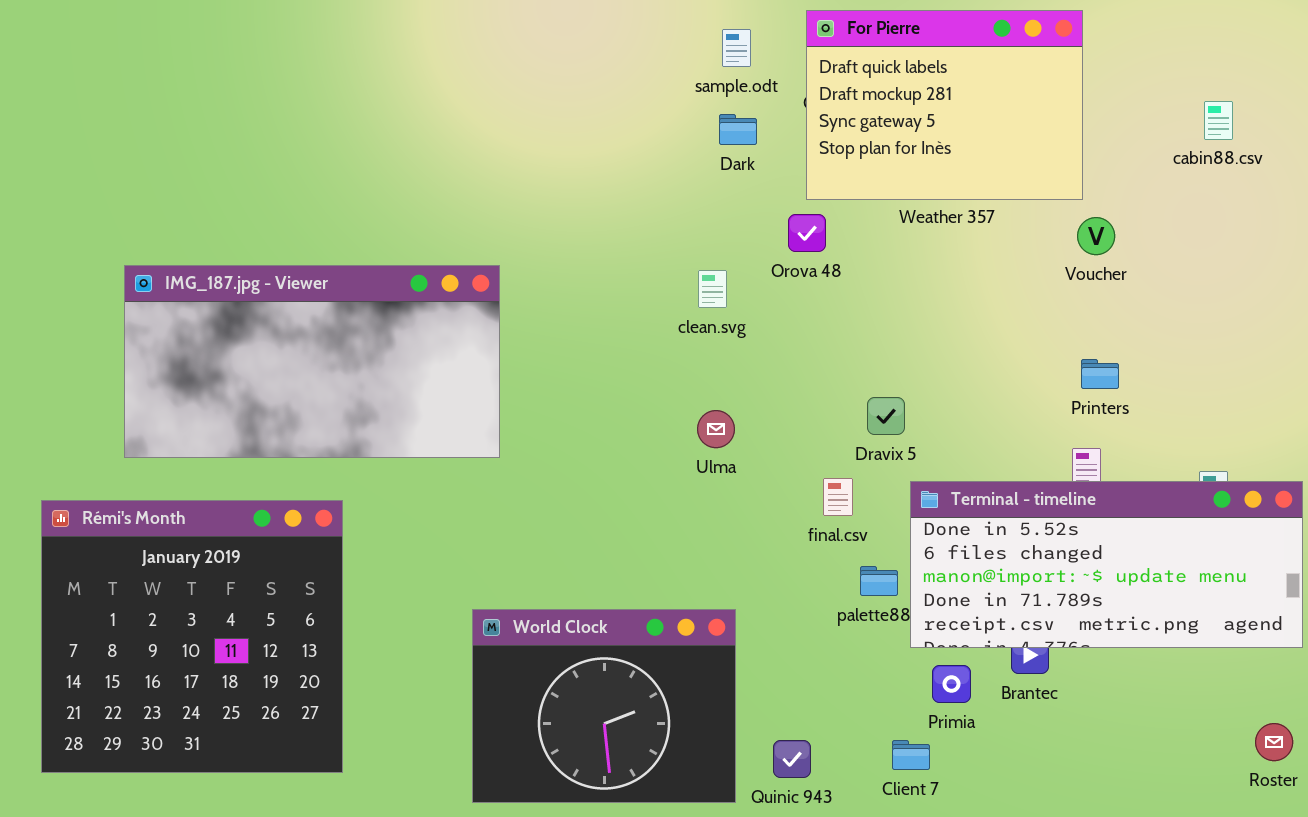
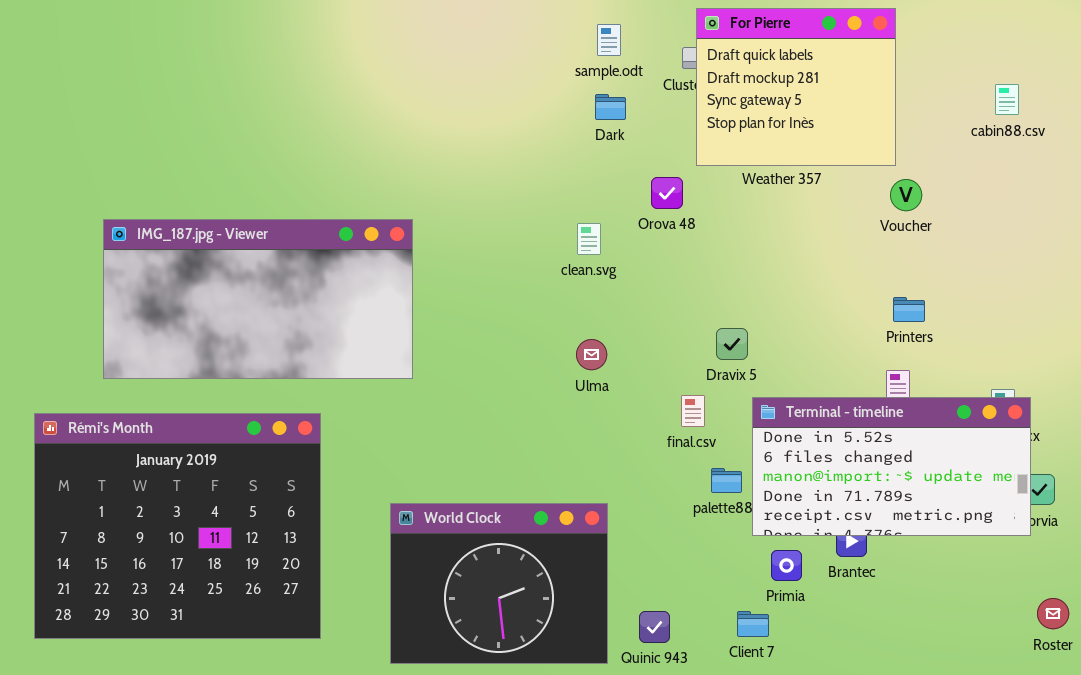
For Pierre: [806,10,1083,200] -> [696,8,896,166], resized
Terminal - timeline: [910,481,1303,648] -> [752,397,1031,536], resized
Rémi's Month: [41,500,343,773] -> [34,413,321,639], resized

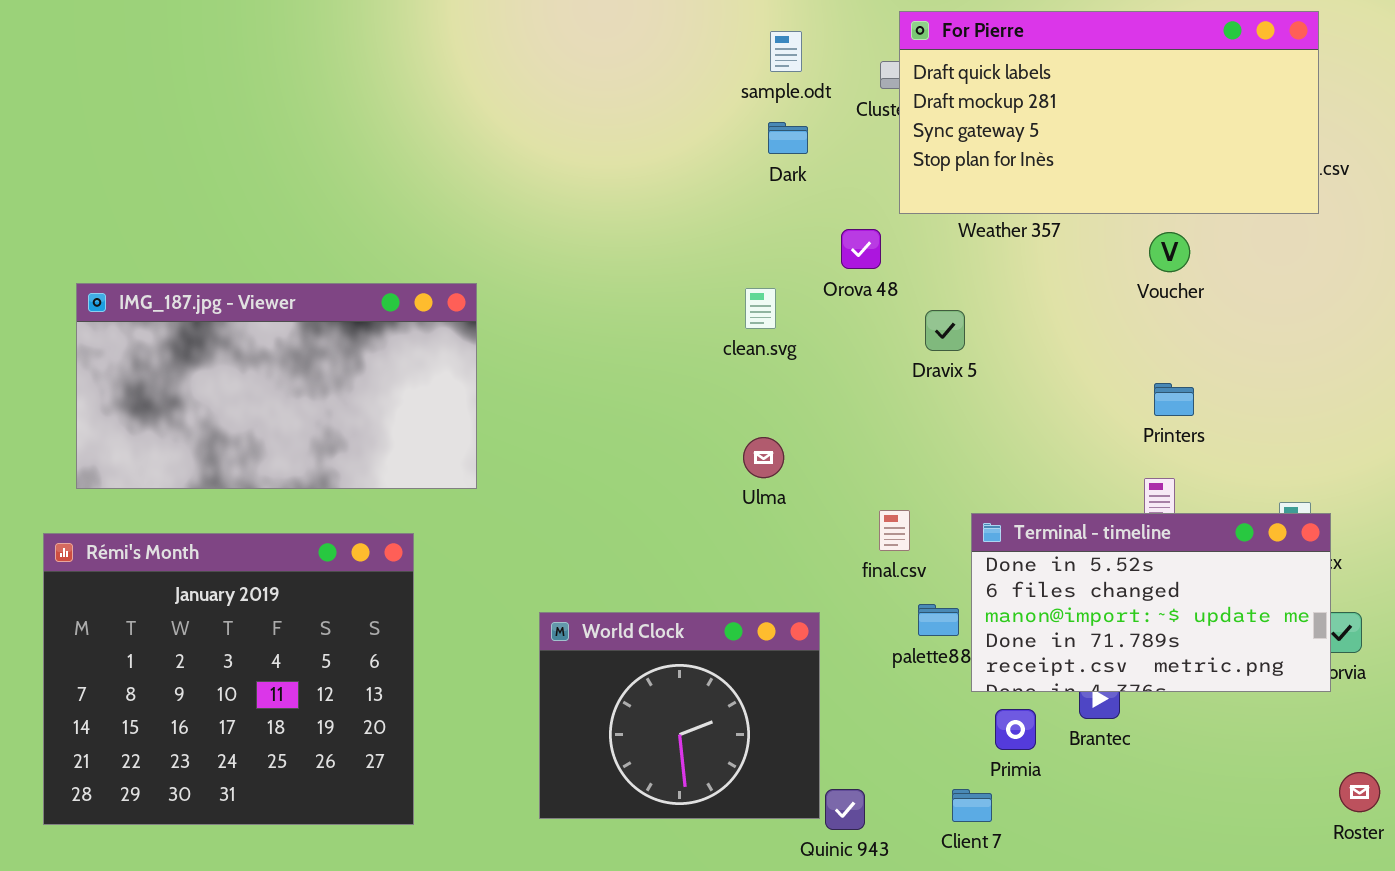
For Pierre: [696,8,896,166] -> [899,11,1319,214], resized
IMG_187.jpg - Viewer: [103,219,413,379] -> [76,283,477,489], moved
Dravix 5: [716,328,748,360] -> [925,310,965,351], moved
World Clock: [390,503,608,664] -> [539,612,820,819], moved

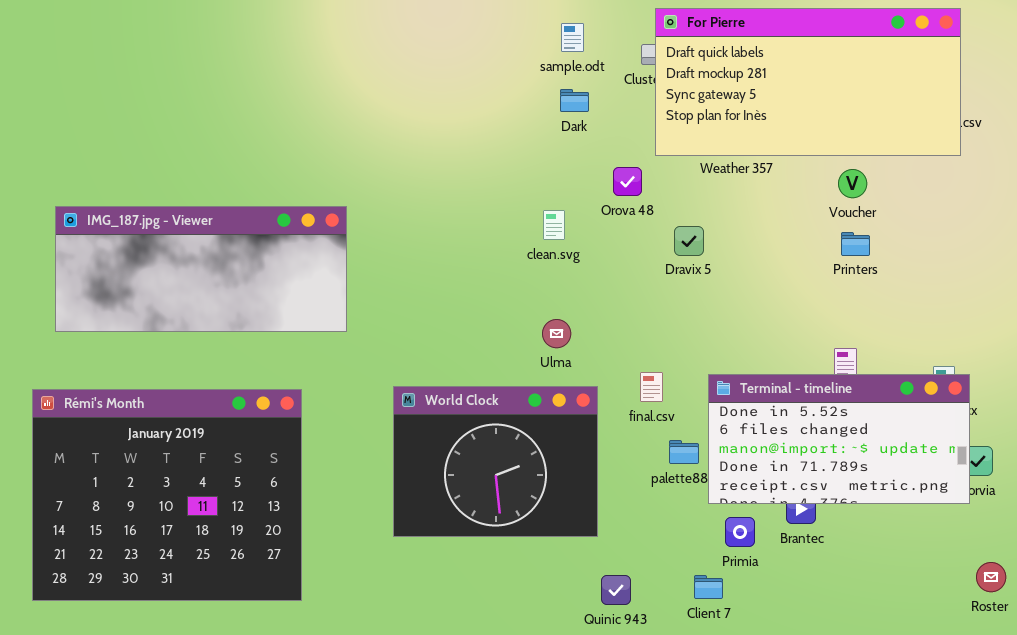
IMG_187.jpg - Viewer: [76,283,477,489] -> [55,206,347,332], resized
Printers: [1154,383,1194,416] -> [841,232,870,256], moved
World Clock: [539,612,820,819] -> [393,386,598,537], moved

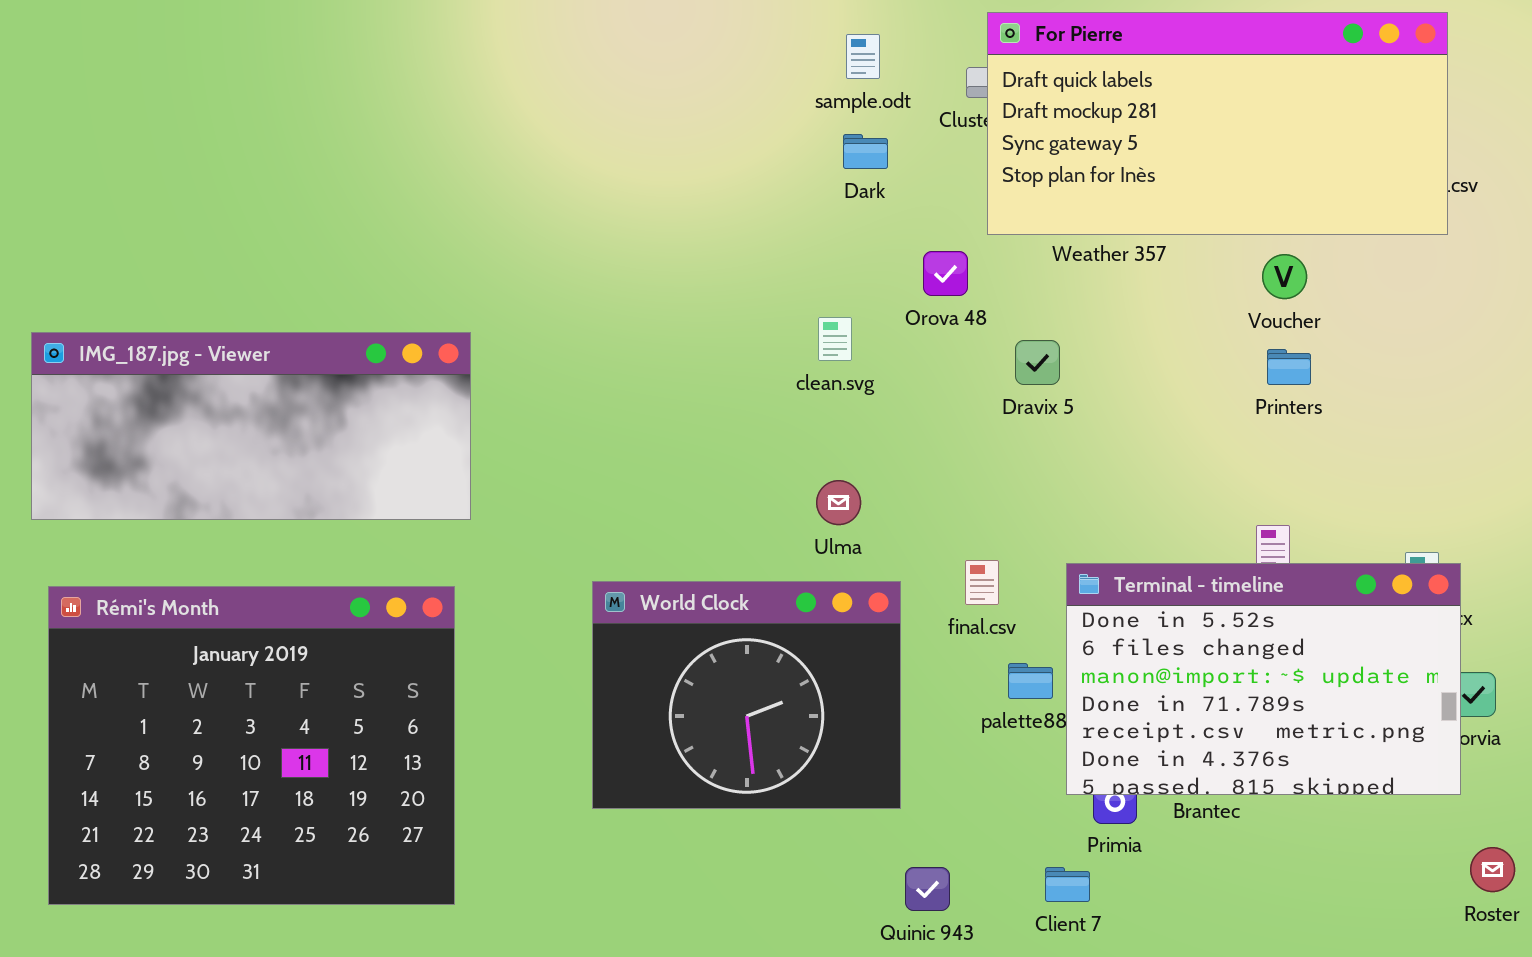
IMG_187.jpg - Viewer: [55,206,347,332] -> [31,332,471,520], moved
Terminal - timeline: [708,374,970,504] -> [1066,563,1461,795], resized

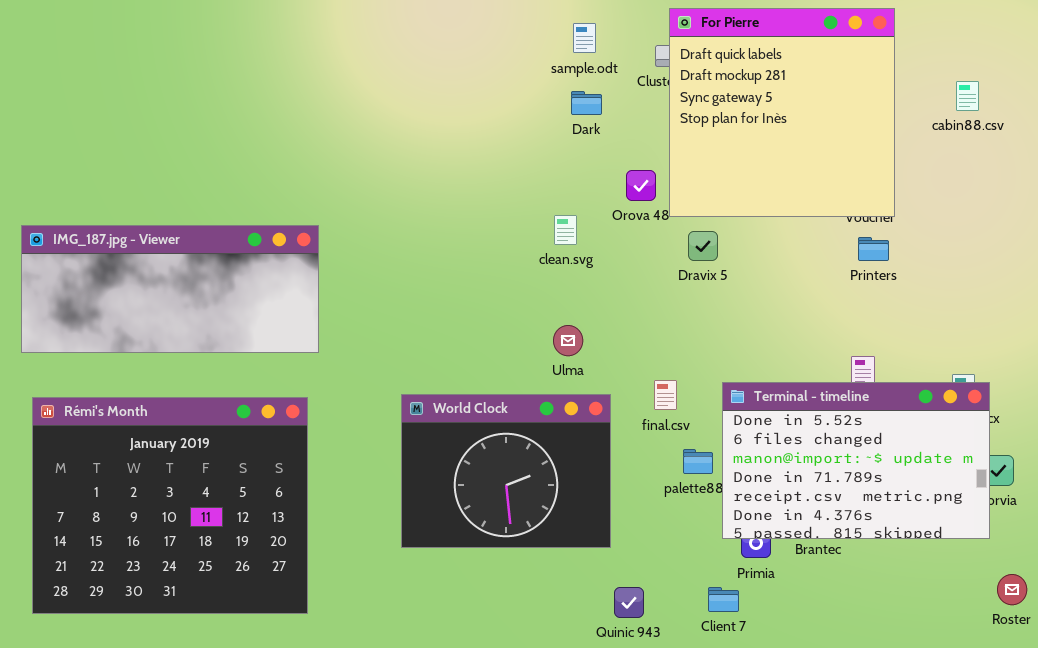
For Pierre: [987,12,1448,235] -> [669,8,895,217], resized

